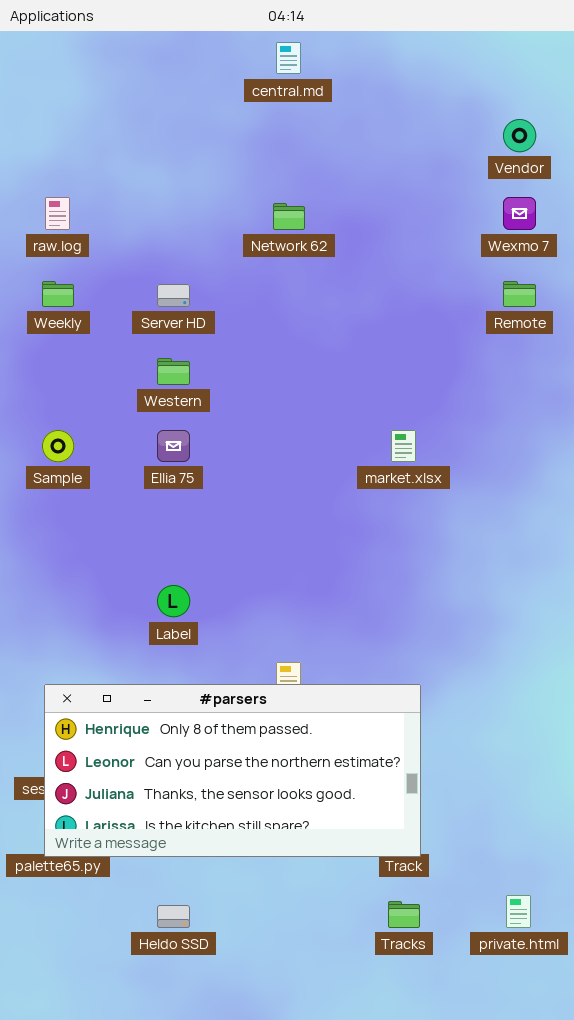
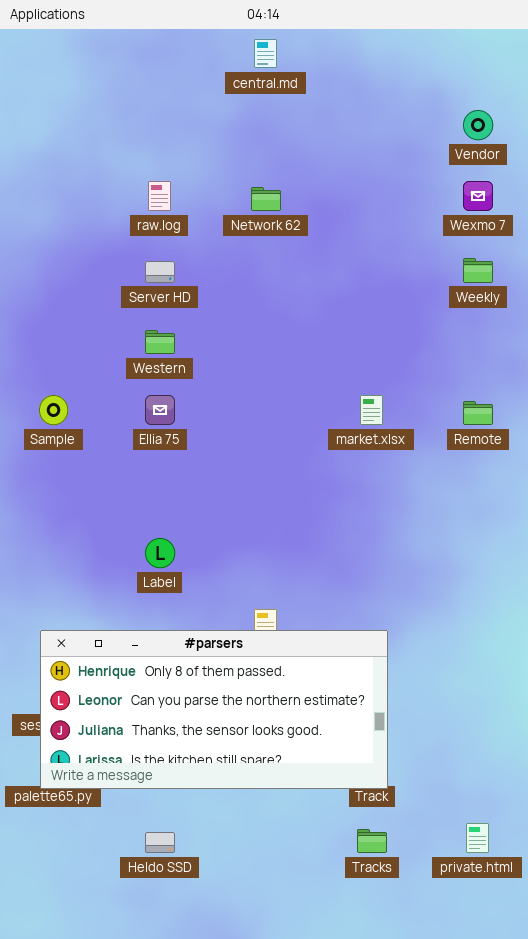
raw.log: [45,197,70,230] -> [148,181,171,211], moved
Weekly: [42,281,74,307] -> [463,258,493,283], moved
Remote: [503,281,536,307] -> [463,401,493,425], moved

